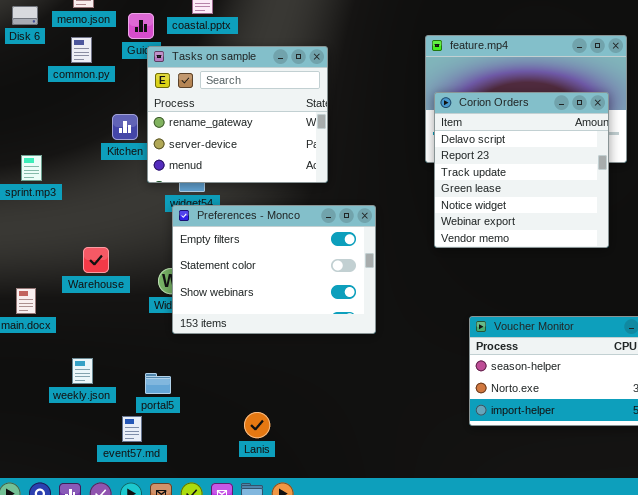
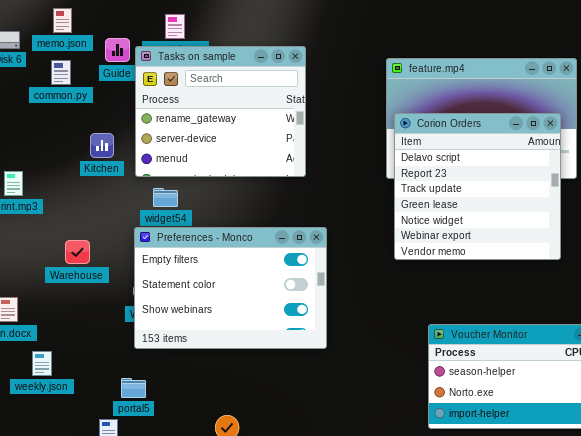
Tasks on sample: [147,46,328,183] -> [135,46,306,177], moved
Preferences - Monco: [172,205,376,334] -> [134,227,327,349], moved
Warehouse: [83,247,109,273] -> [65,240,90,264], moved
weekly.json: [72,358,93,384] -> [32,351,52,376], moved

